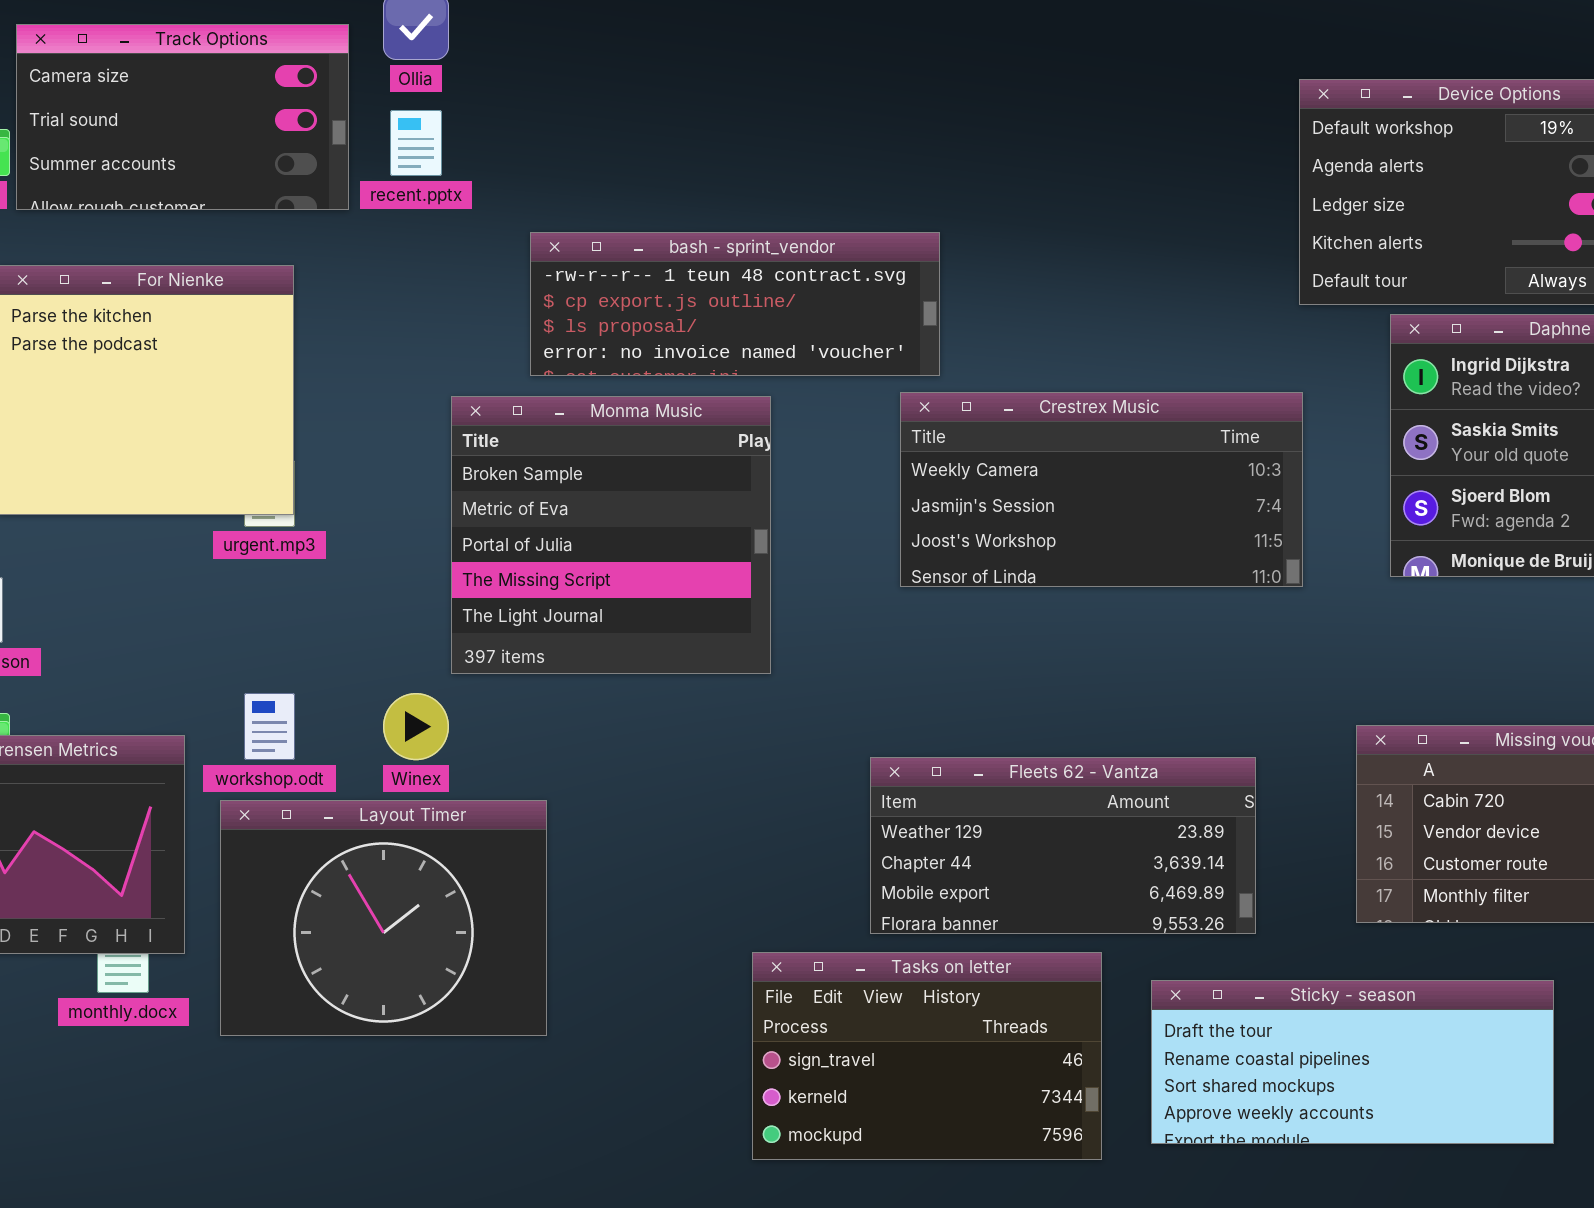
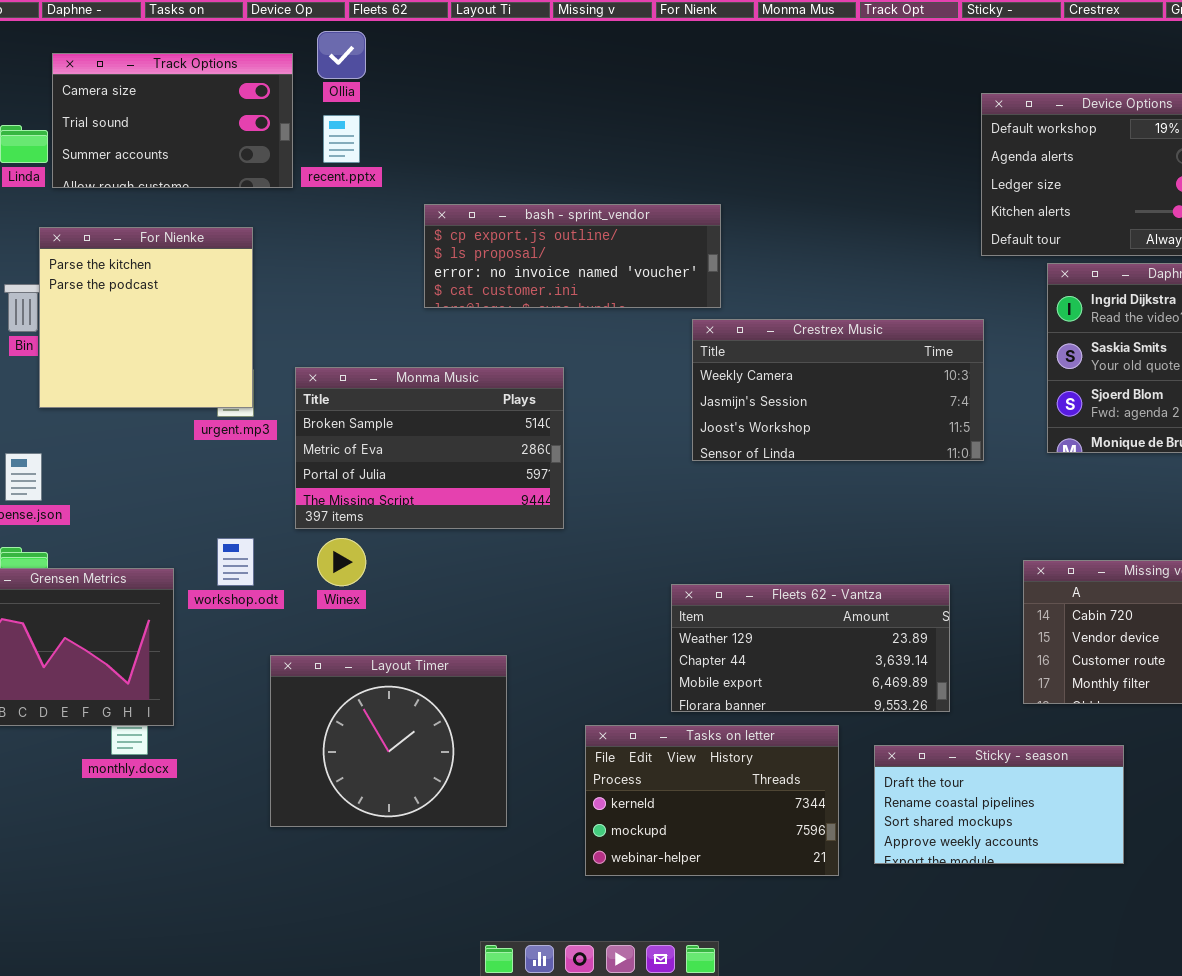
bash - sprint_vendor: [530,232,940,376] -> [424,204,721,308], scrolled down 1 row
Monma Music: [451,396,771,674] -> [295,367,564,529], moved, resized
Layout Timer: [220,800,547,1036] -> [270,655,507,827], moved
Tasks on letter: [752,952,1102,1160] -> [585,725,839,876], scrolled down 1 row
Sticky - season: [1151,980,1554,1144] -> [874,745,1124,864], resized

